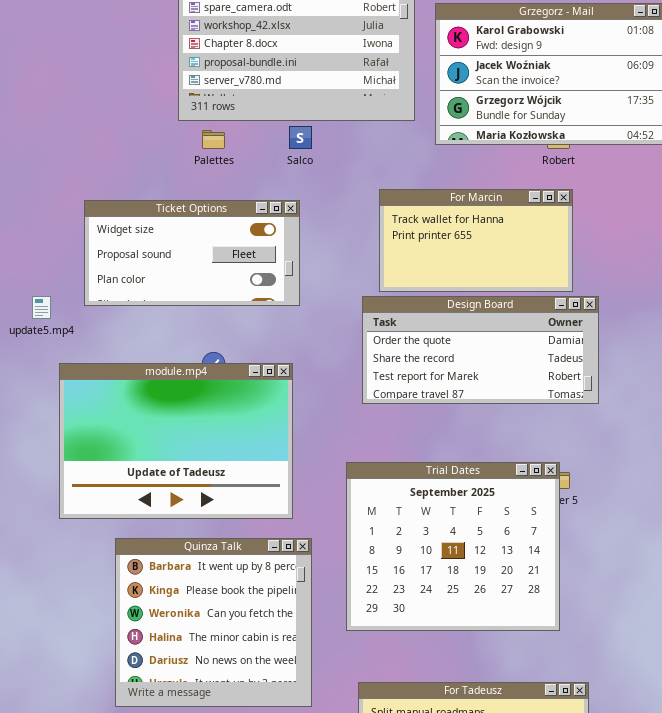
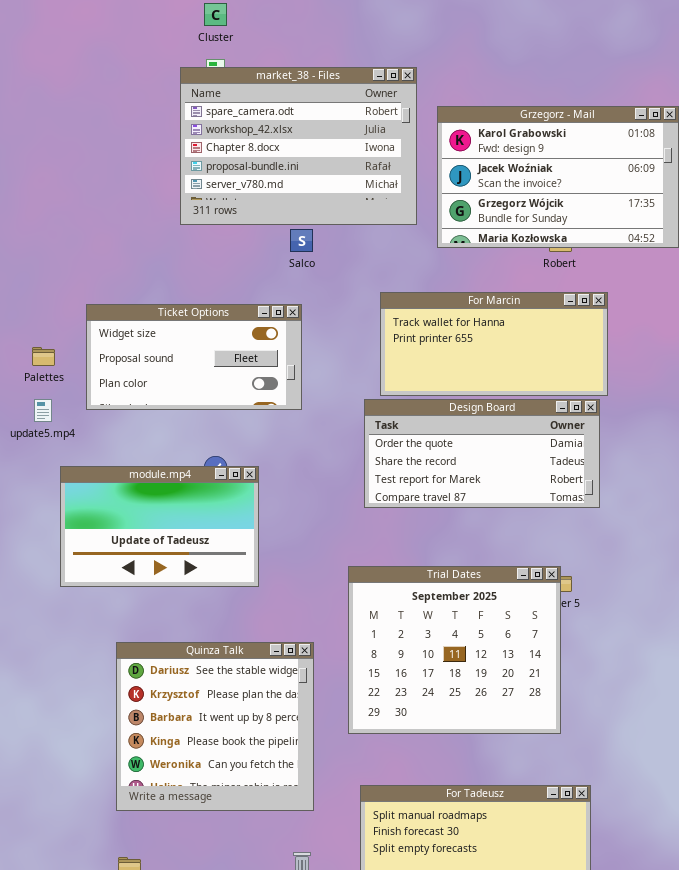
Palettes: [202,130,225,149] -> [32,347,55,366], moved
For Marcin: [379,189,573,292] -> [380,292,608,396], resized
module.mp4: [59,363,293,519] -> [60,466,259,587], resized
Quinza Talk: [115,538,312,707] -> [116,642,314,811], scrolled up 2 rows

